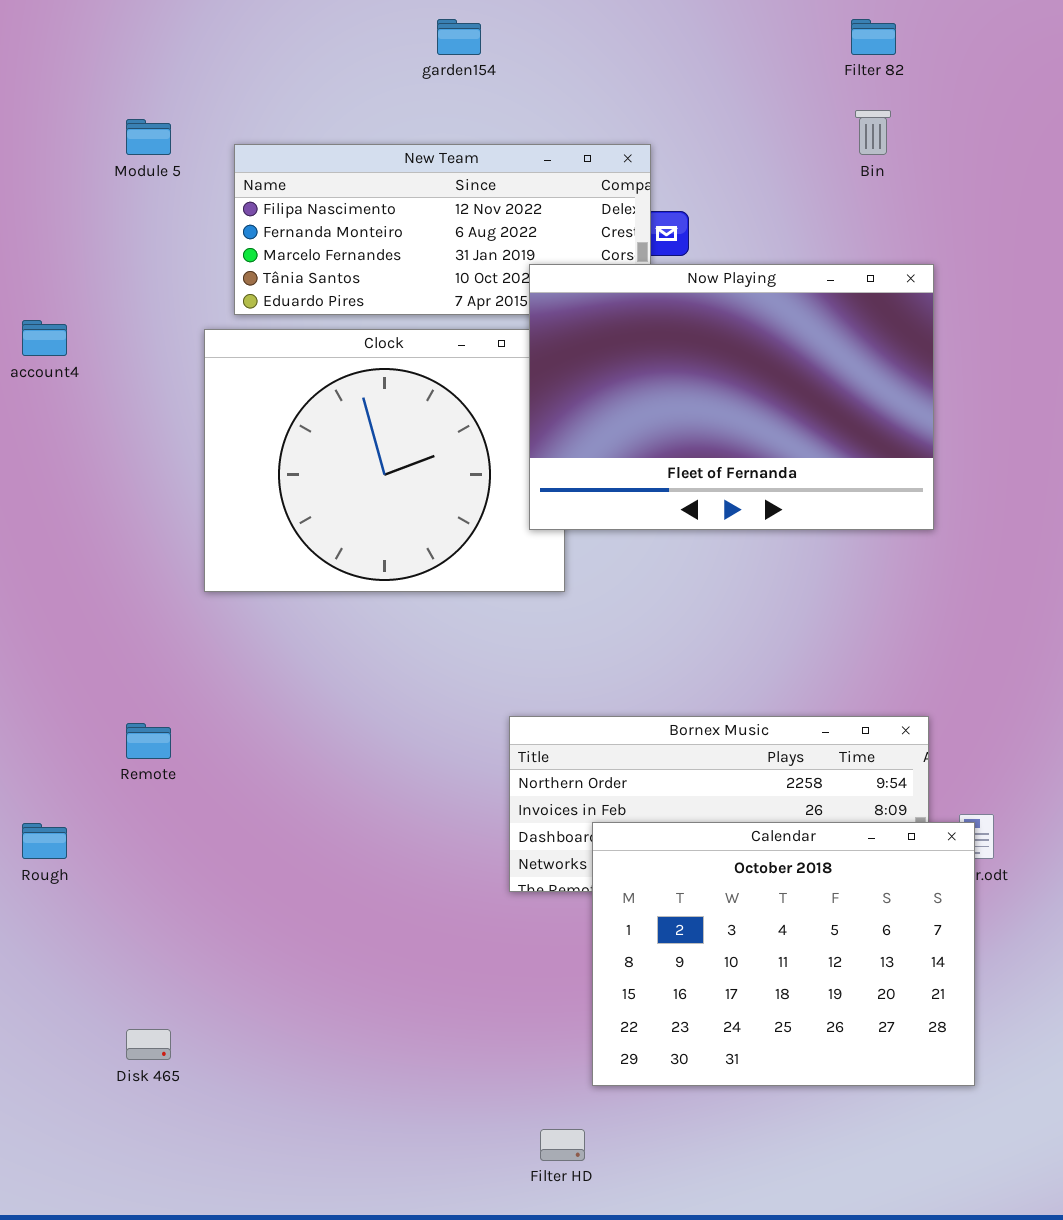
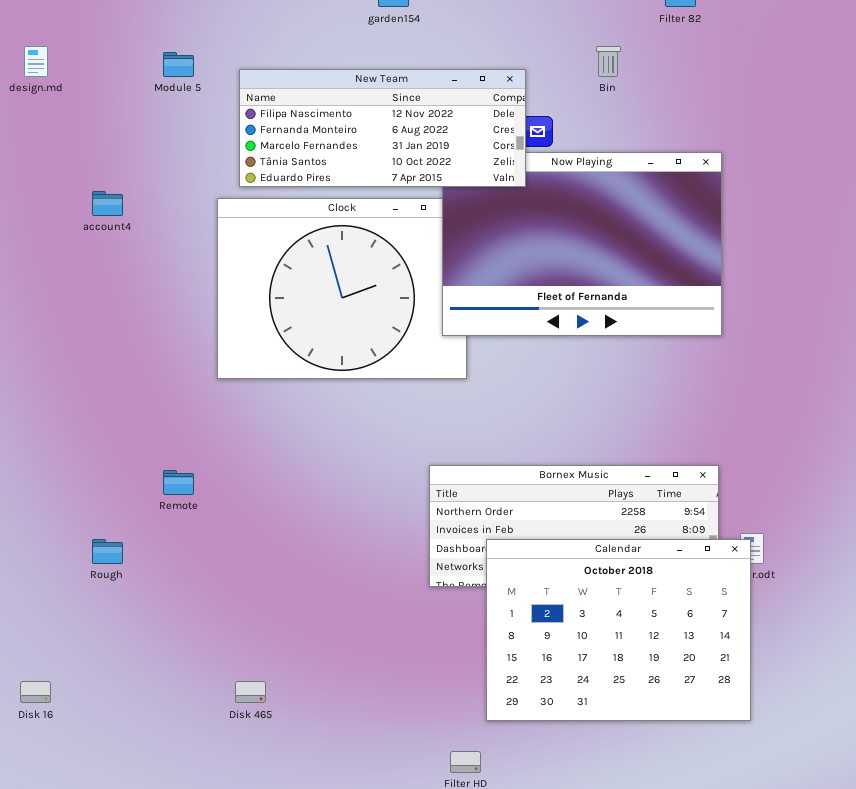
Bin: [855,110,891,155] -> [596,46,621,77], moved
New Team: [234,144,651,315] -> [239,69,526,187], raised
Disk 465: [126,1029,171,1060] -> [235,681,266,703], moved

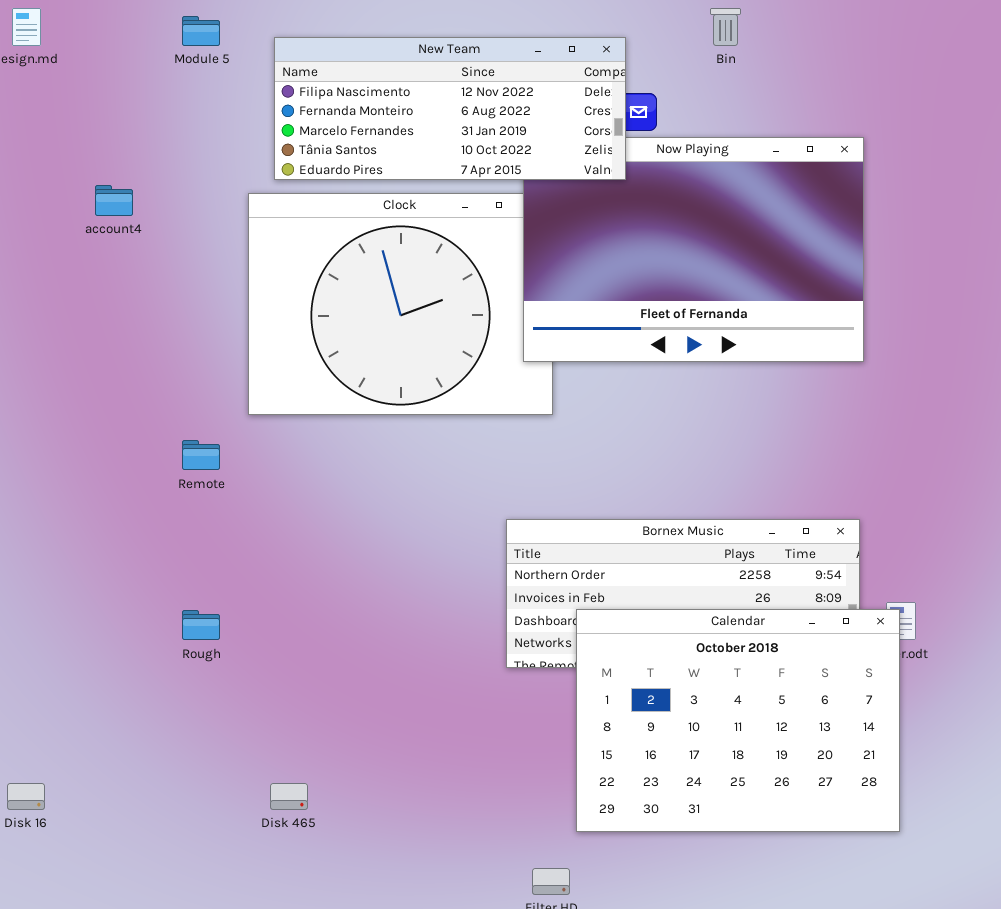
Remote: [163,470,194,495] -> [182,440,220,470], moved
Rough: [92,539,123,564] -> [182,610,220,640], moved

